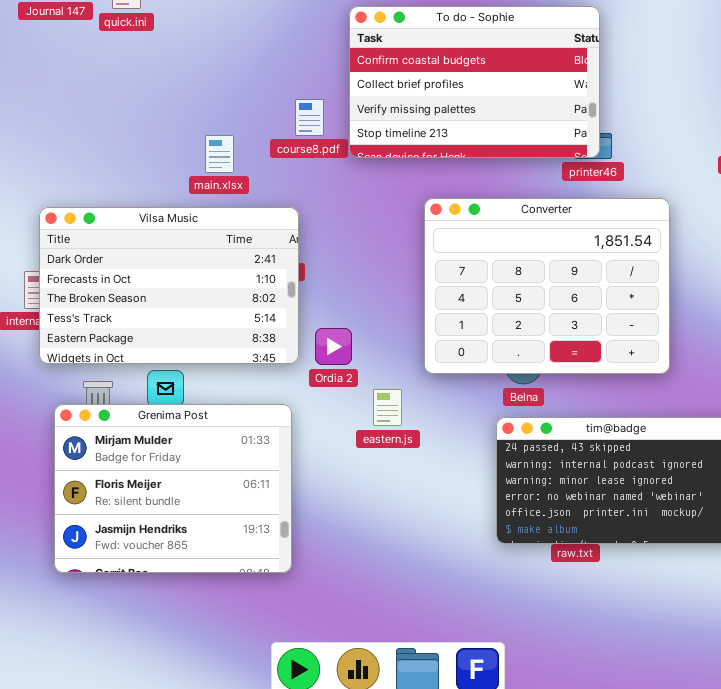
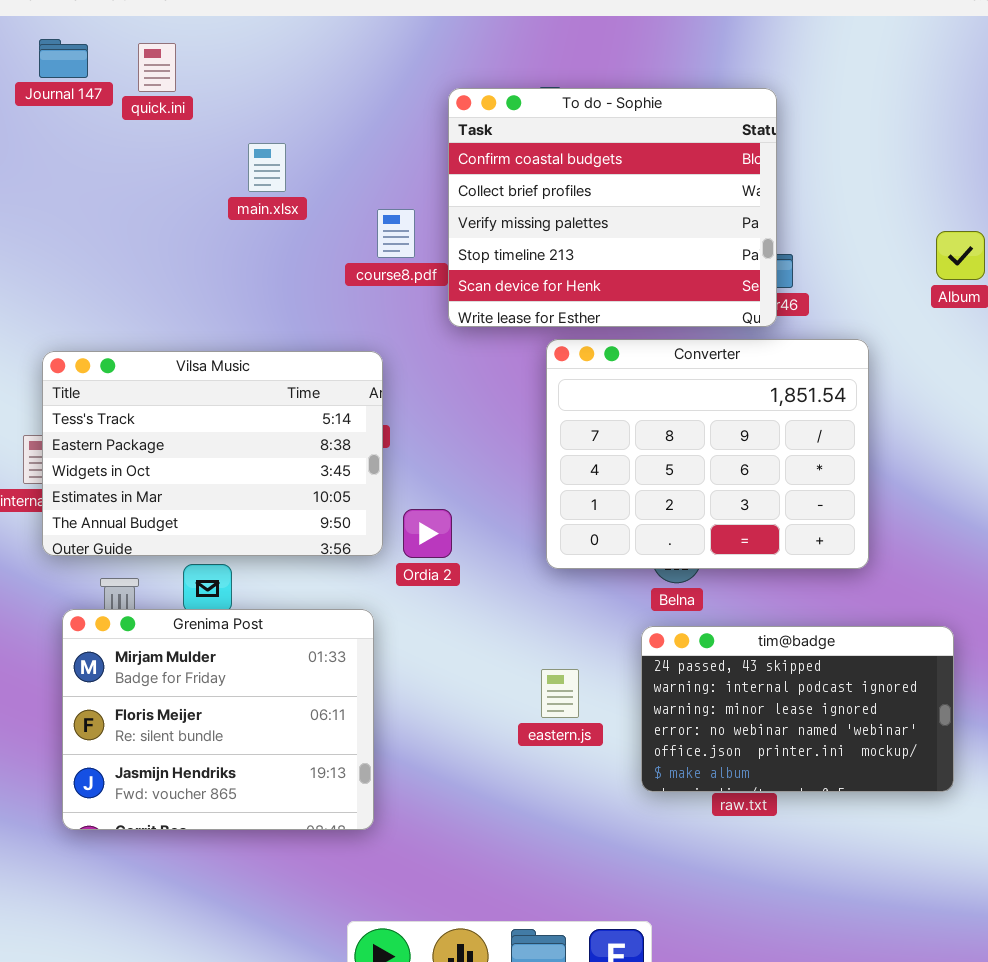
To do - Sophie: [349,6,600,158] -> [448,88,777,327], resized
main.xlsx: [205,135,234,173] -> [248,143,286,192], moved
Vilsa Music: [39,207,299,364] -> [42,351,383,556], scrolled down 3 rows
eastern.js: [373,389,402,426] -> [541,669,579,718], moved

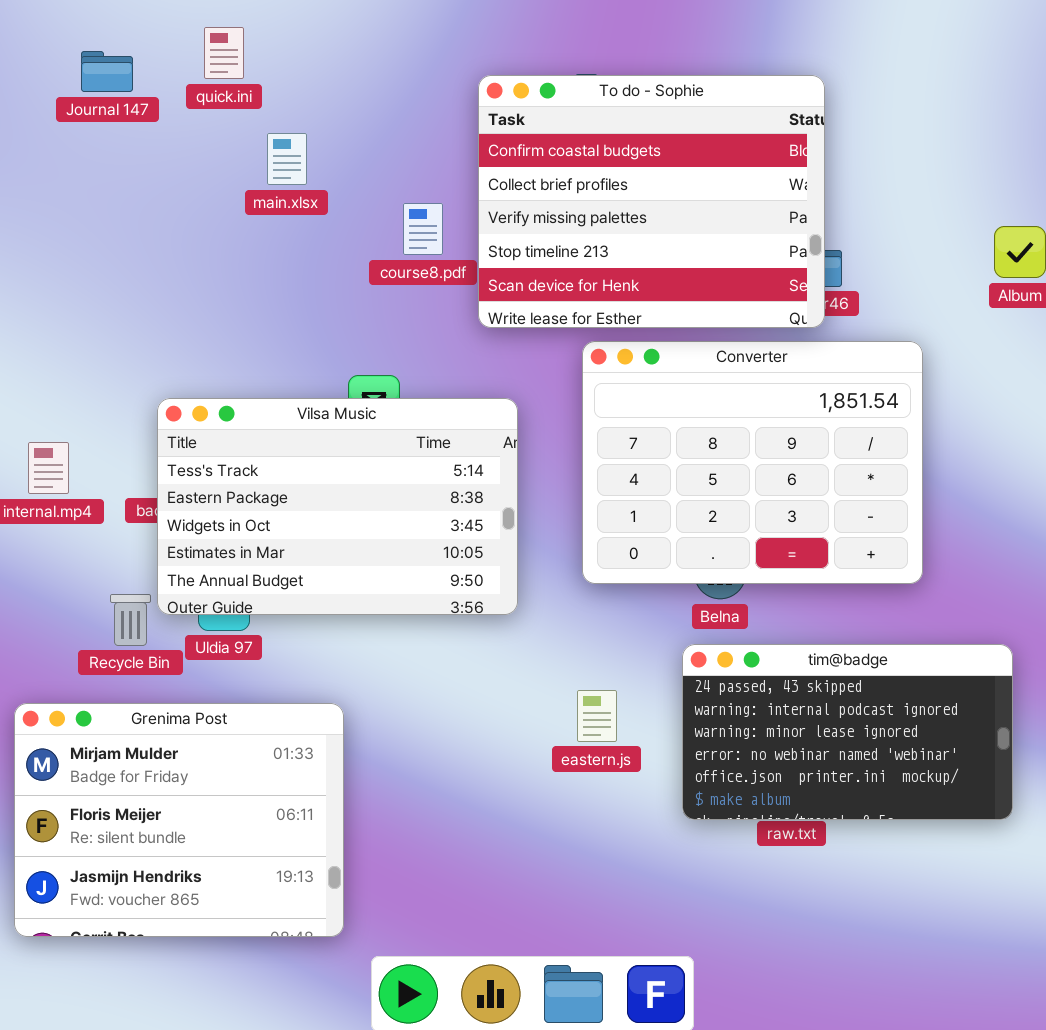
Journal 147: [39,39,88,78] -> [81,51,133,92], moved
quick.ini: [138,43,176,92] -> [204,27,244,79], moved
Vilsa Music: [42,351,383,556] -> [157,398,518,615], moved
Grenima Post: [62,609,374,830] -> [14,703,344,937], moved

